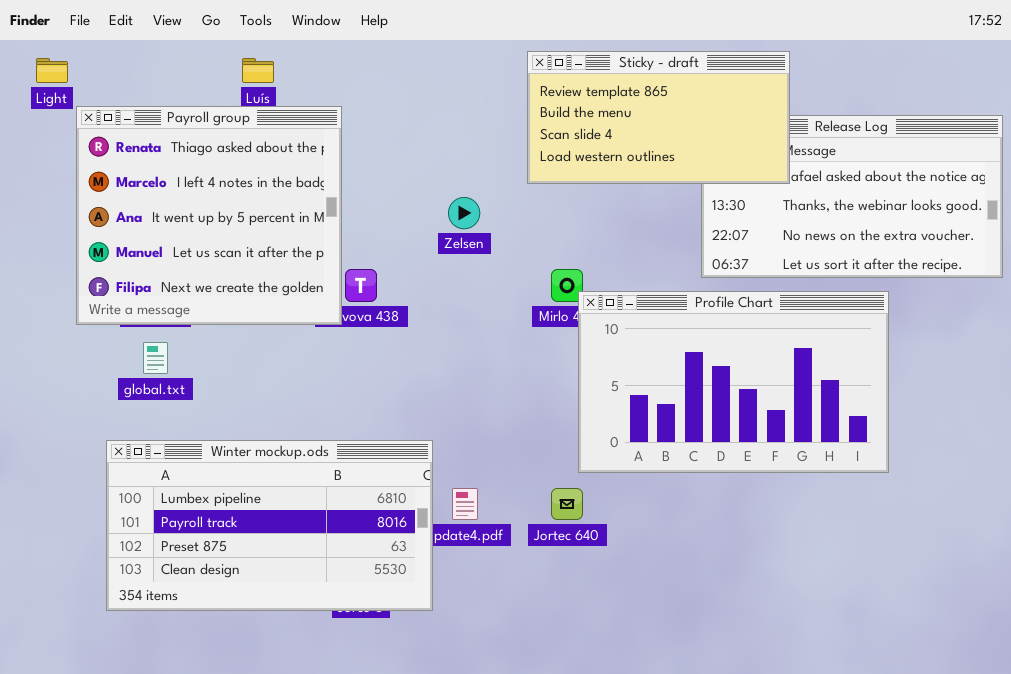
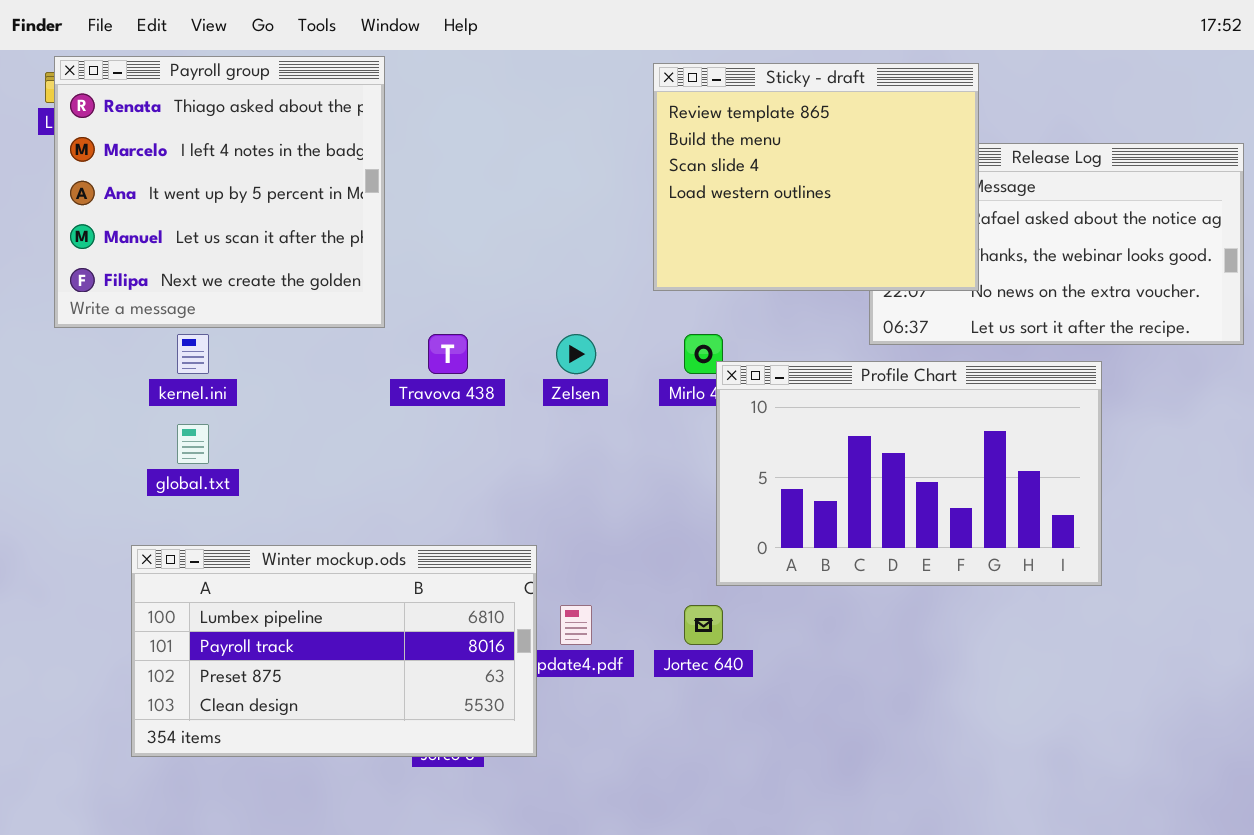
Sticky - draft: [527,51,790,184] -> [653,63,979,291], resized
Payroll group: [76,106,342,325] -> [54,56,385,328], moved
Zelsen: [448,197,480,229] -> [556,334,596,374], moved

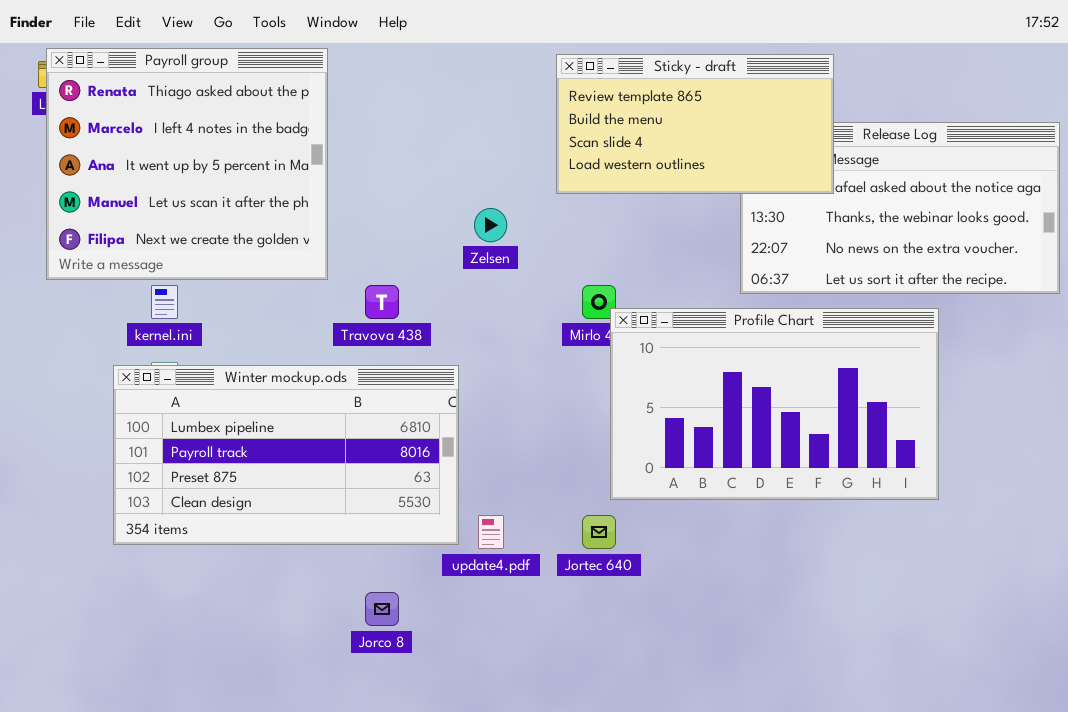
Sticky - draft: [653,63,979,291] -> [556,54,834,194], resized
Zelsen: [556,334,596,374] -> [474,208,507,242], moved
Winter mockup.ods: [131,545,537,757] -> [113,365,459,545], moved

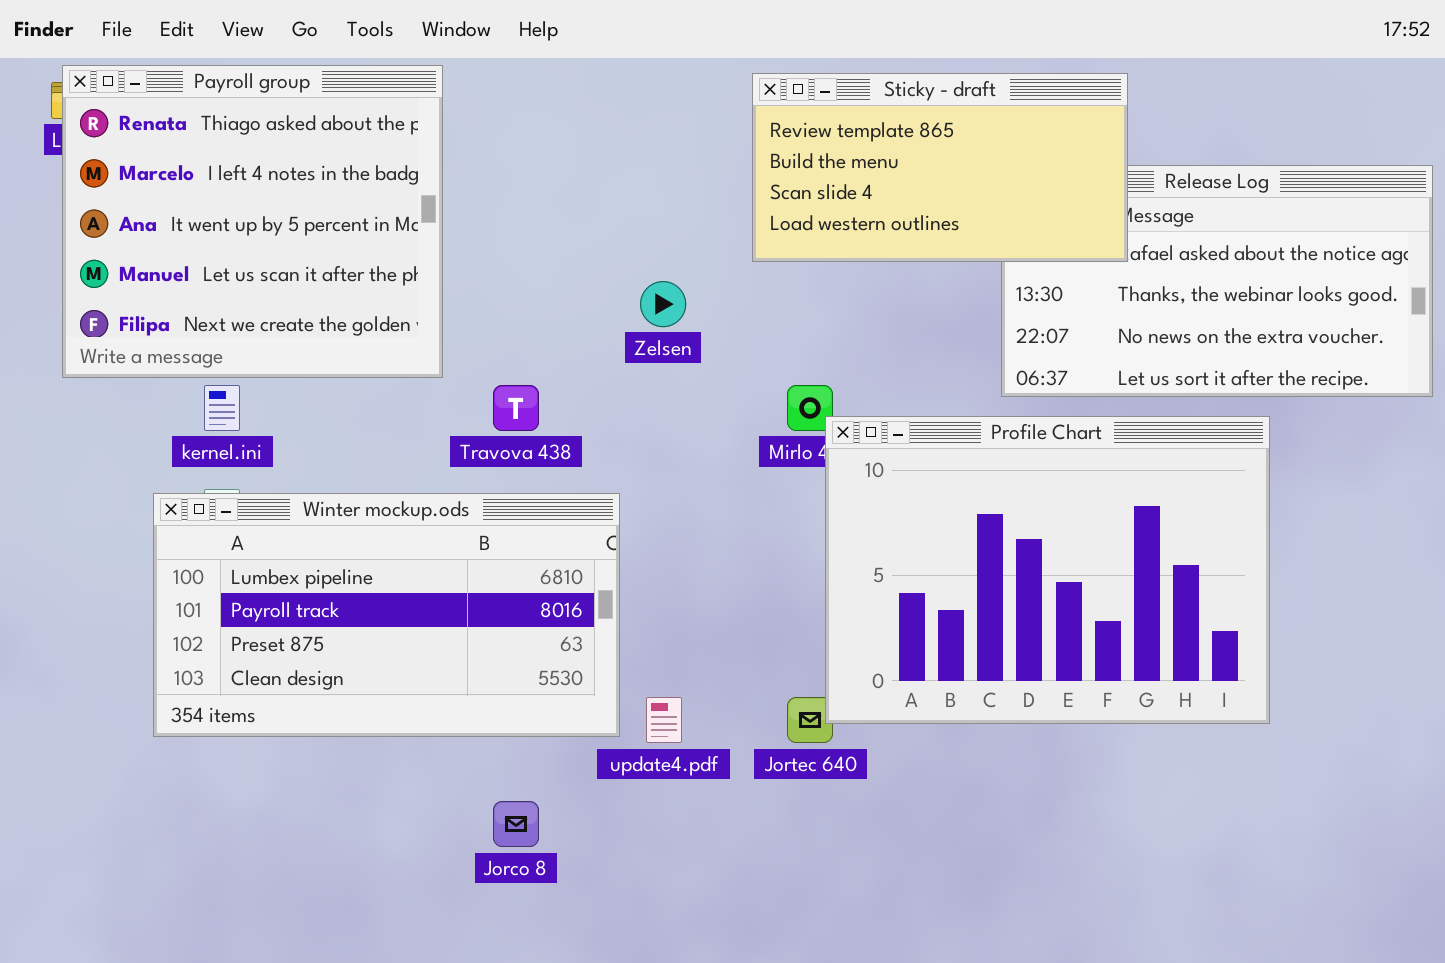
Profile Chart: [610,308,939,500] -> [825,416,1270,724], resized

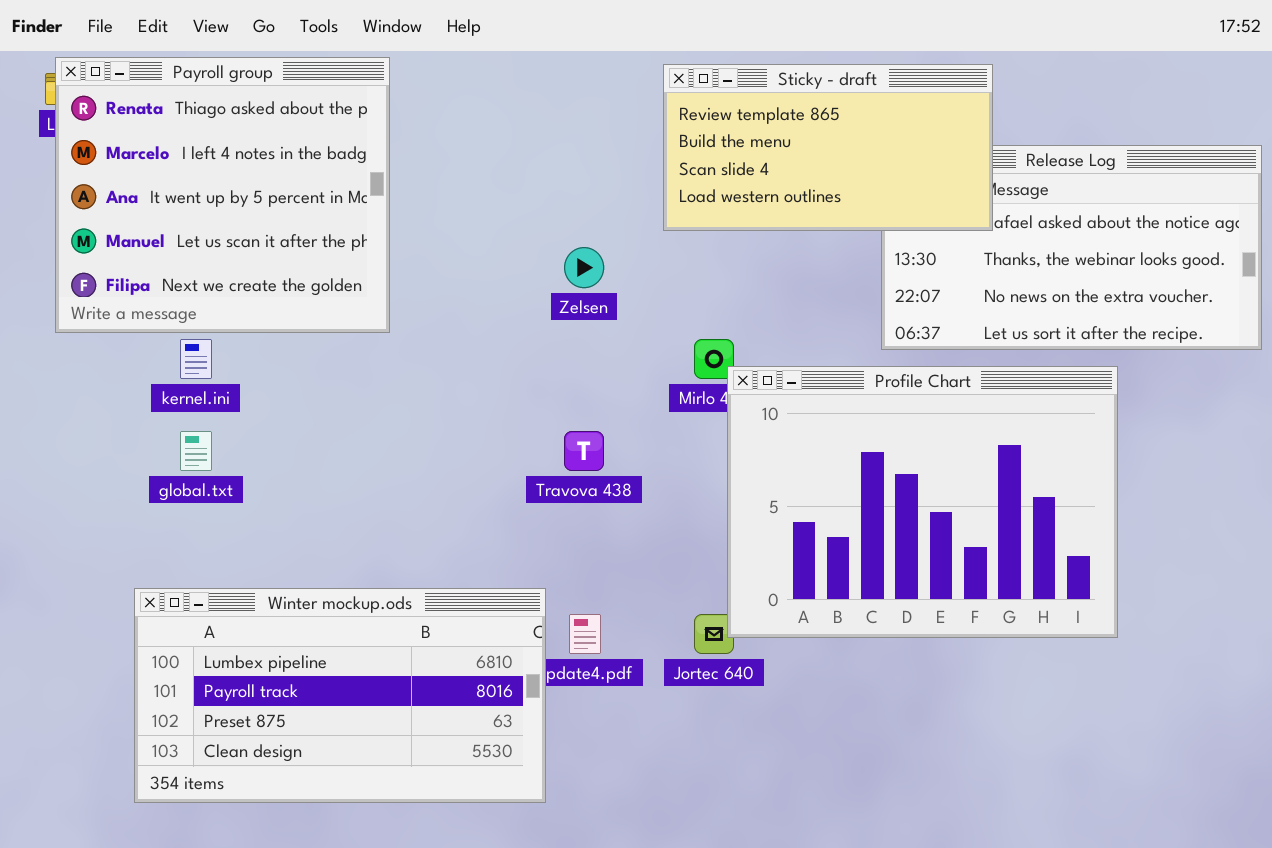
Travova 438: [493,385,539,431] -> [564,431,604,471], moved
Winter mockup.ods: [153,493,620,737] -> [134,588,546,803], moved

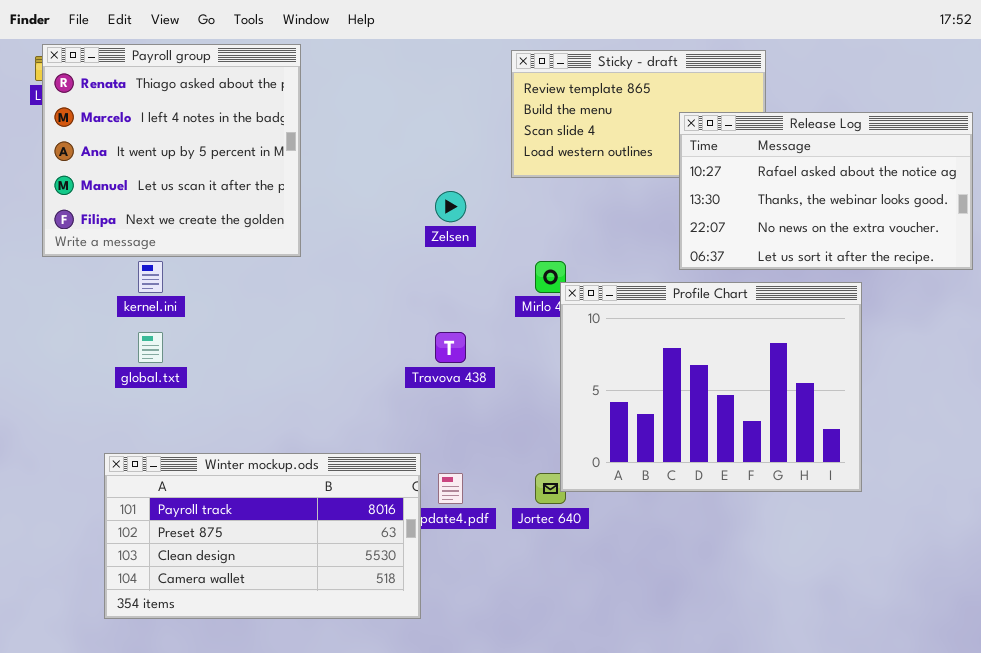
Release Log: [881,145,1262,350] -> [679,112,973,270], raised
Winter mockup.ods: [134,588,546,803] -> [104,453,421,619], scrolled down 1 row

